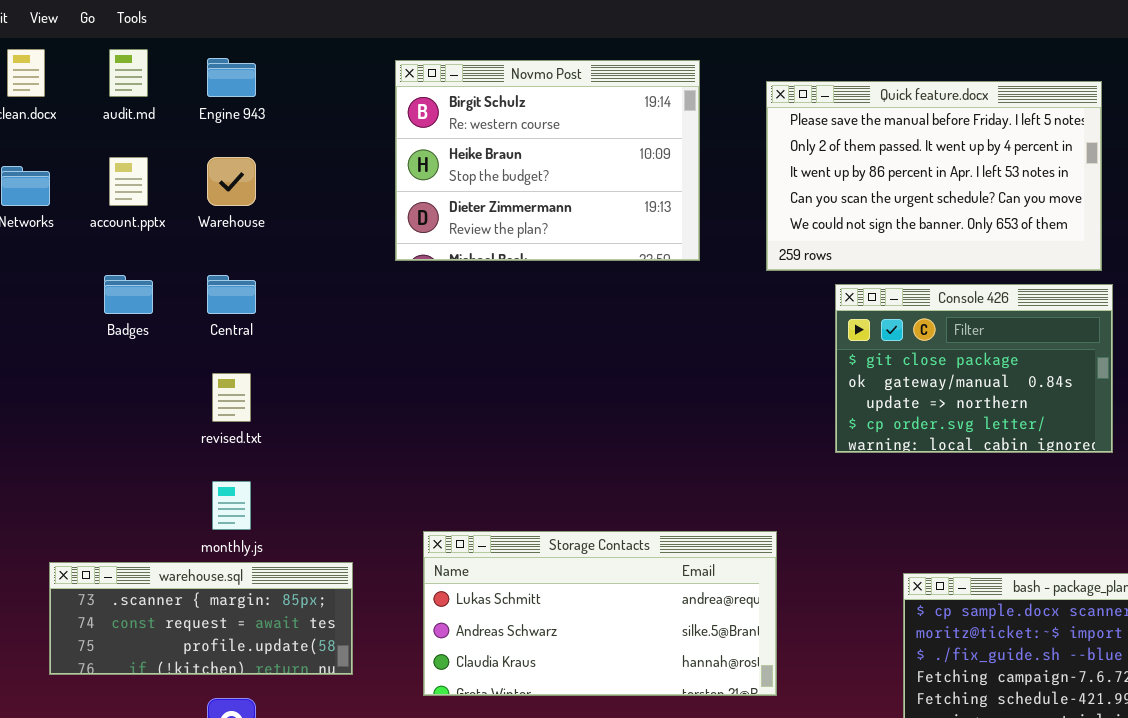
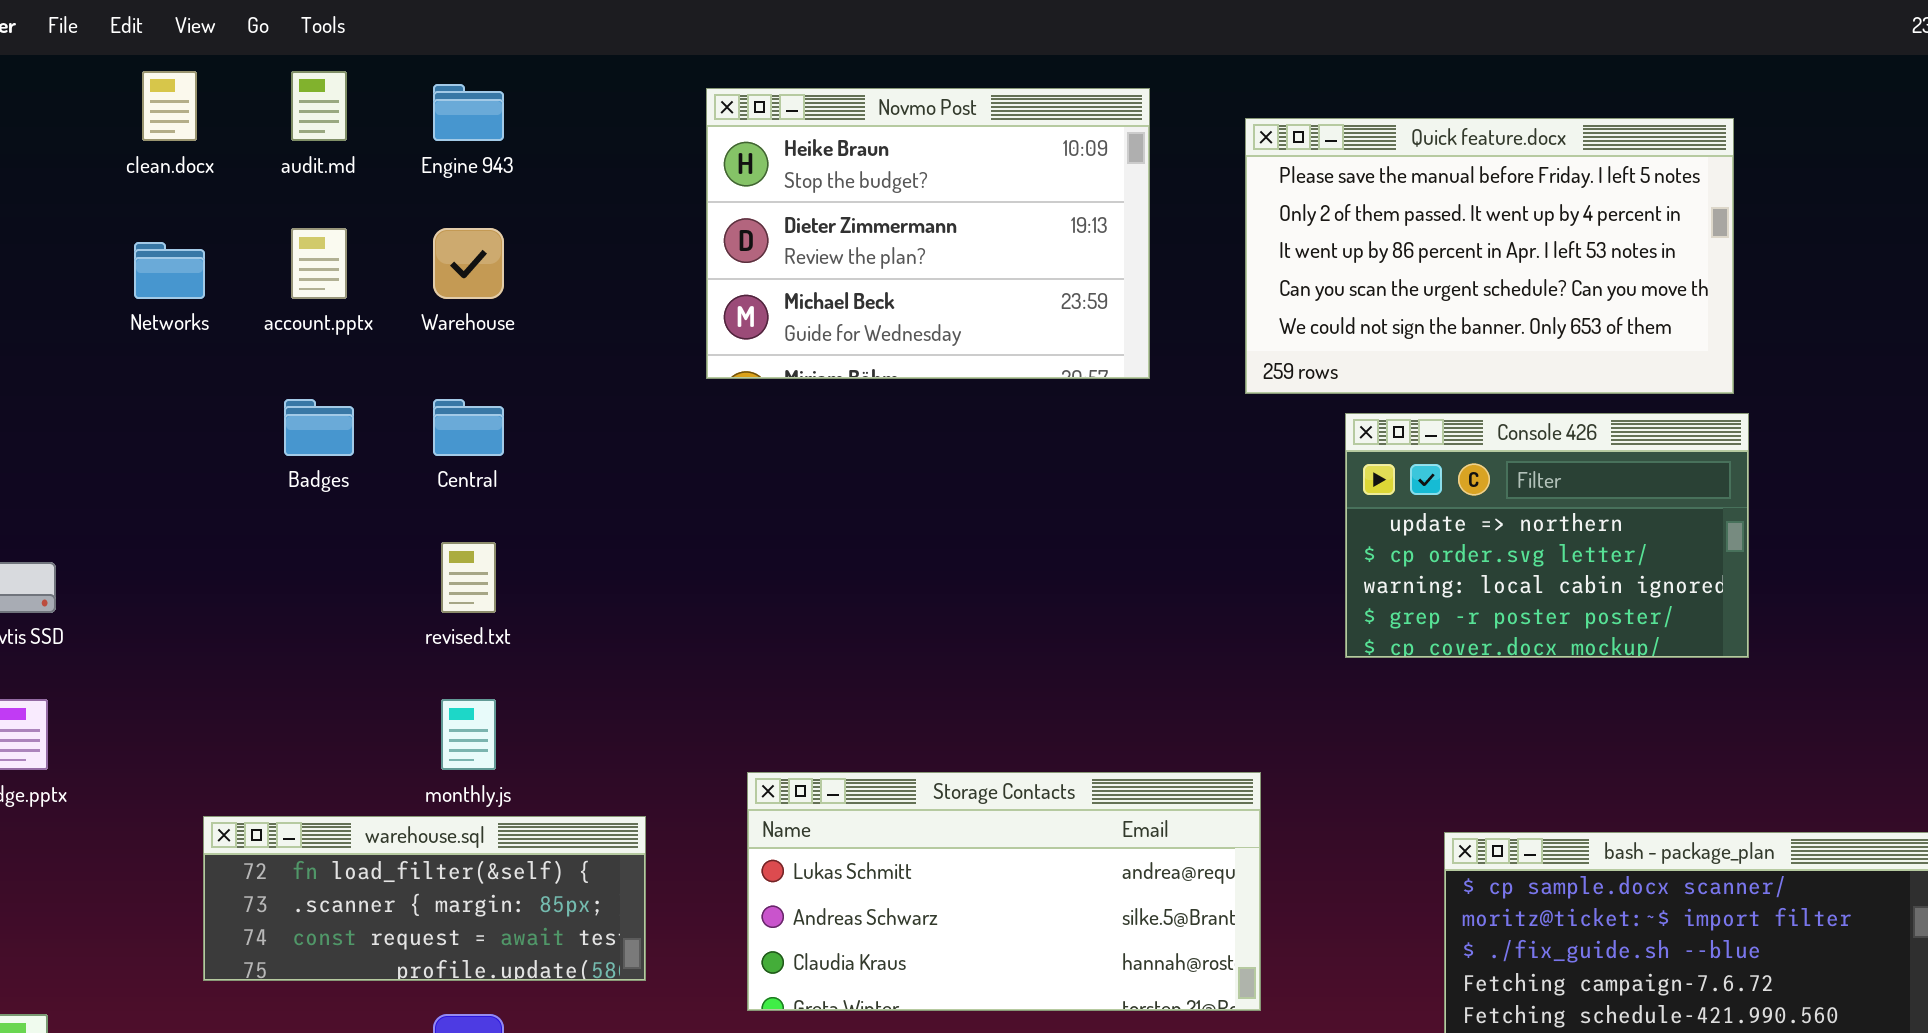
Novmo Post: [395,60,700,261] -> [706,88,1150,379], scrolled down 1 row
Console 426: [835,284,1113,453] -> [1345,413,1749,658], scrolled down 2 rows
warehouse.sql: [49,562,353,675] -> [203,816,646,981], scrolled up 1 row

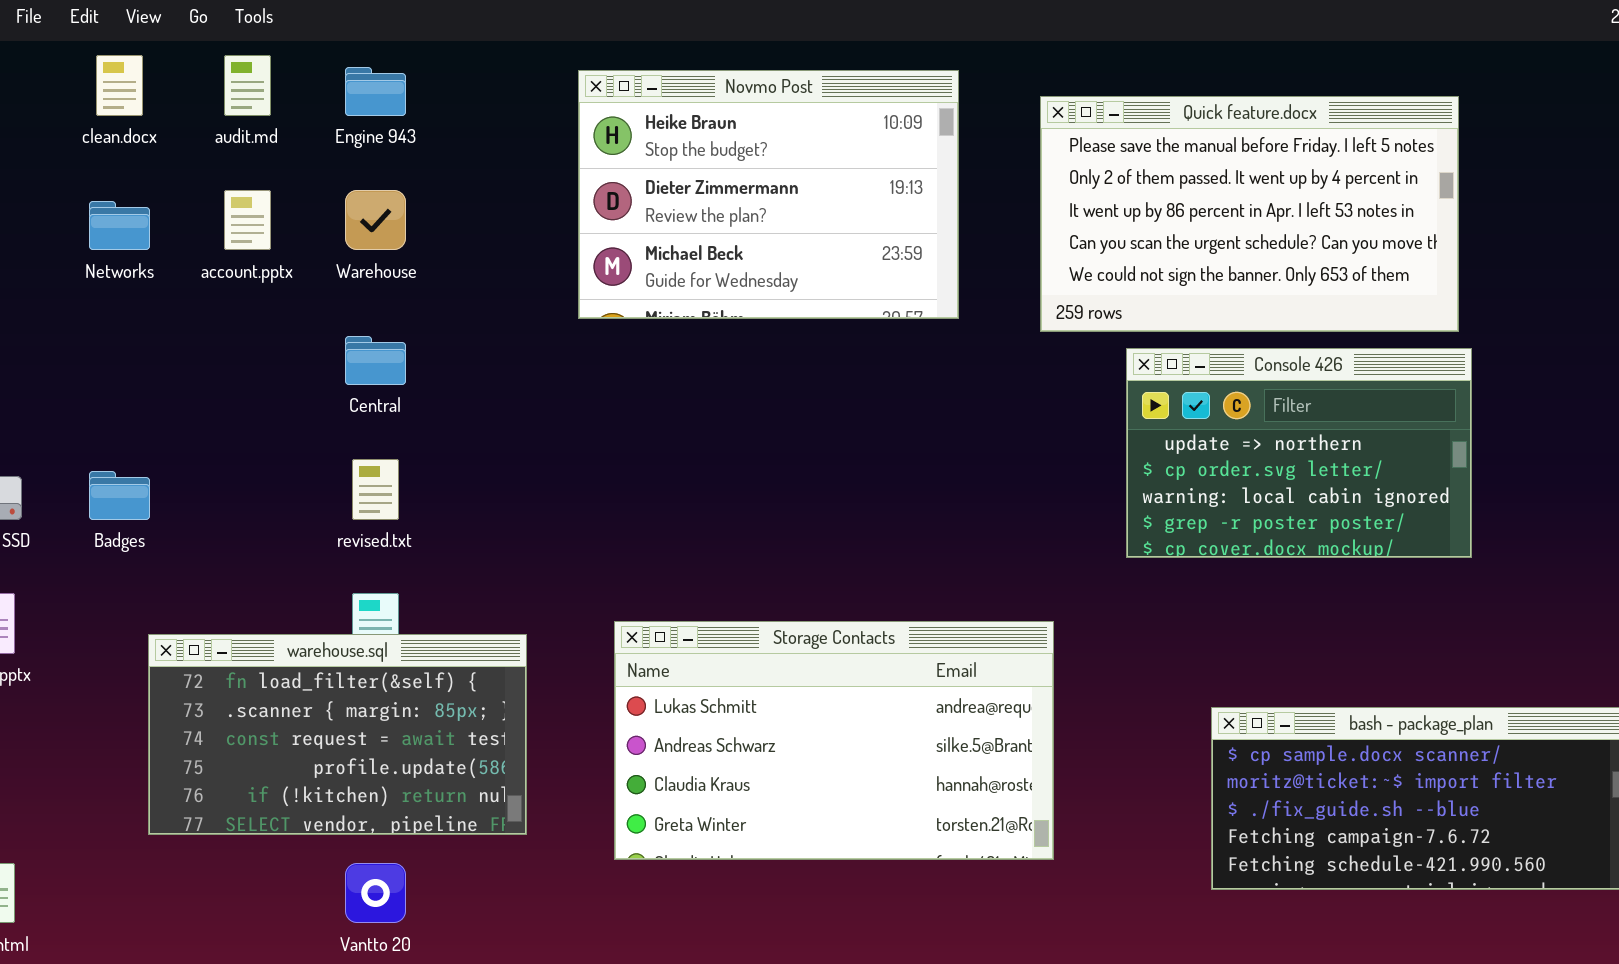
Badges: [284,399,354,456] -> [89,471,150,520], moved
Storage Contacts: [747,772,1261,1011] -> [614,621,1054,860], resized
warehouse.sql: [203,816,646,981] -> [148,634,527,835], resized

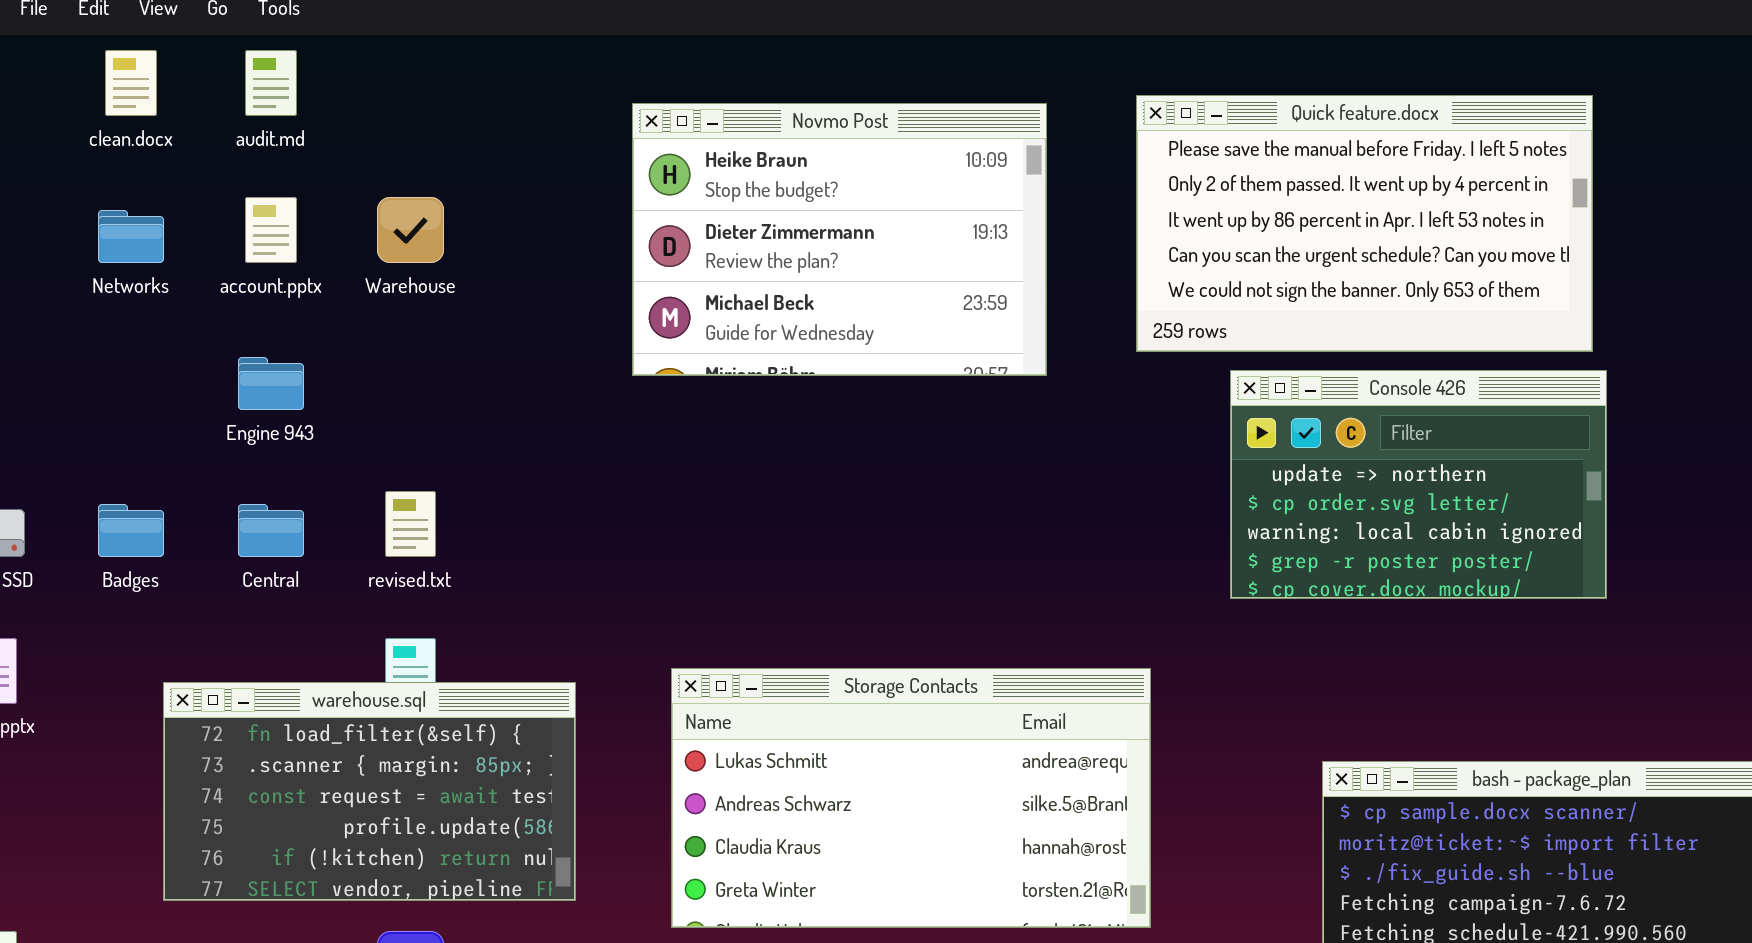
Engine 943: [345,67,406,116] -> [238,357,304,410], moved
Novmo Post: [578,70,959,319] -> [632,103,1047,376], moved
Central: [345,336,406,385] -> [238,504,304,557], moved

